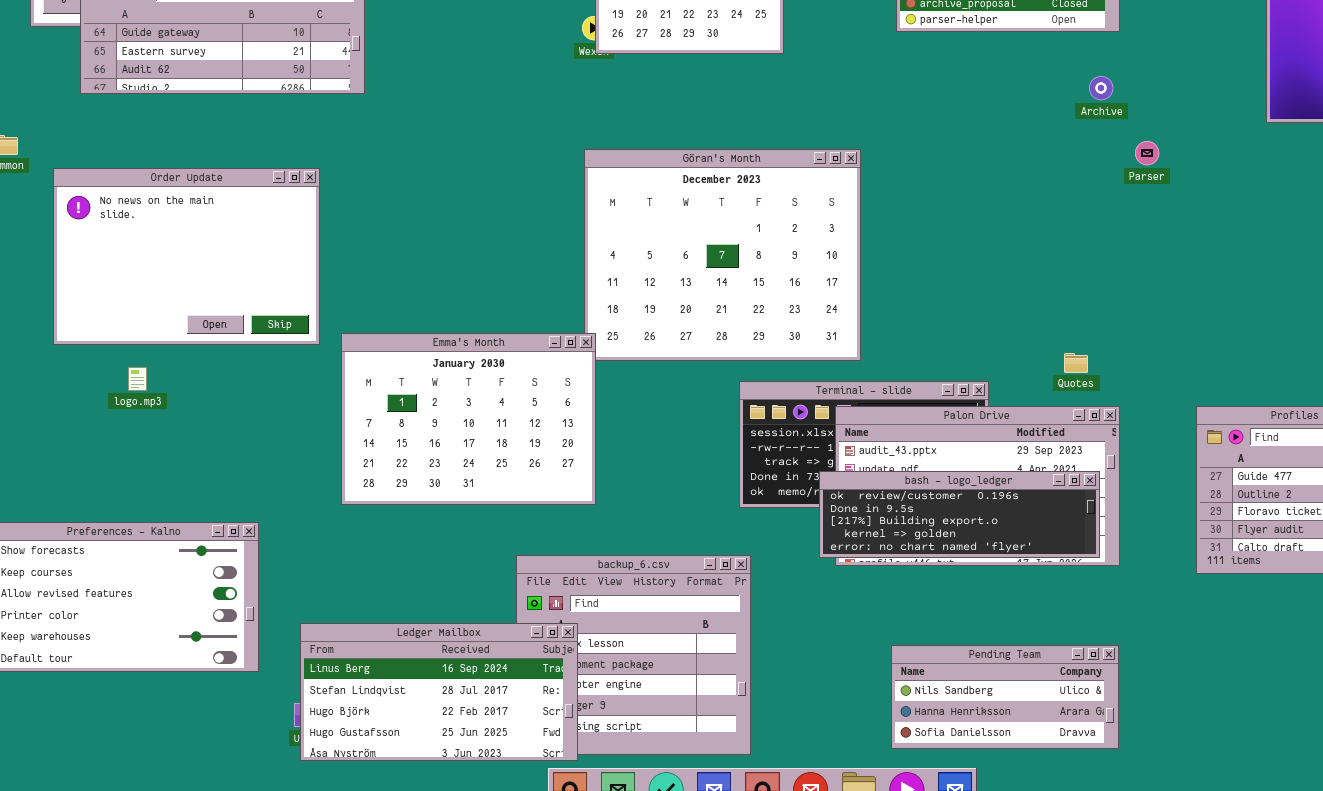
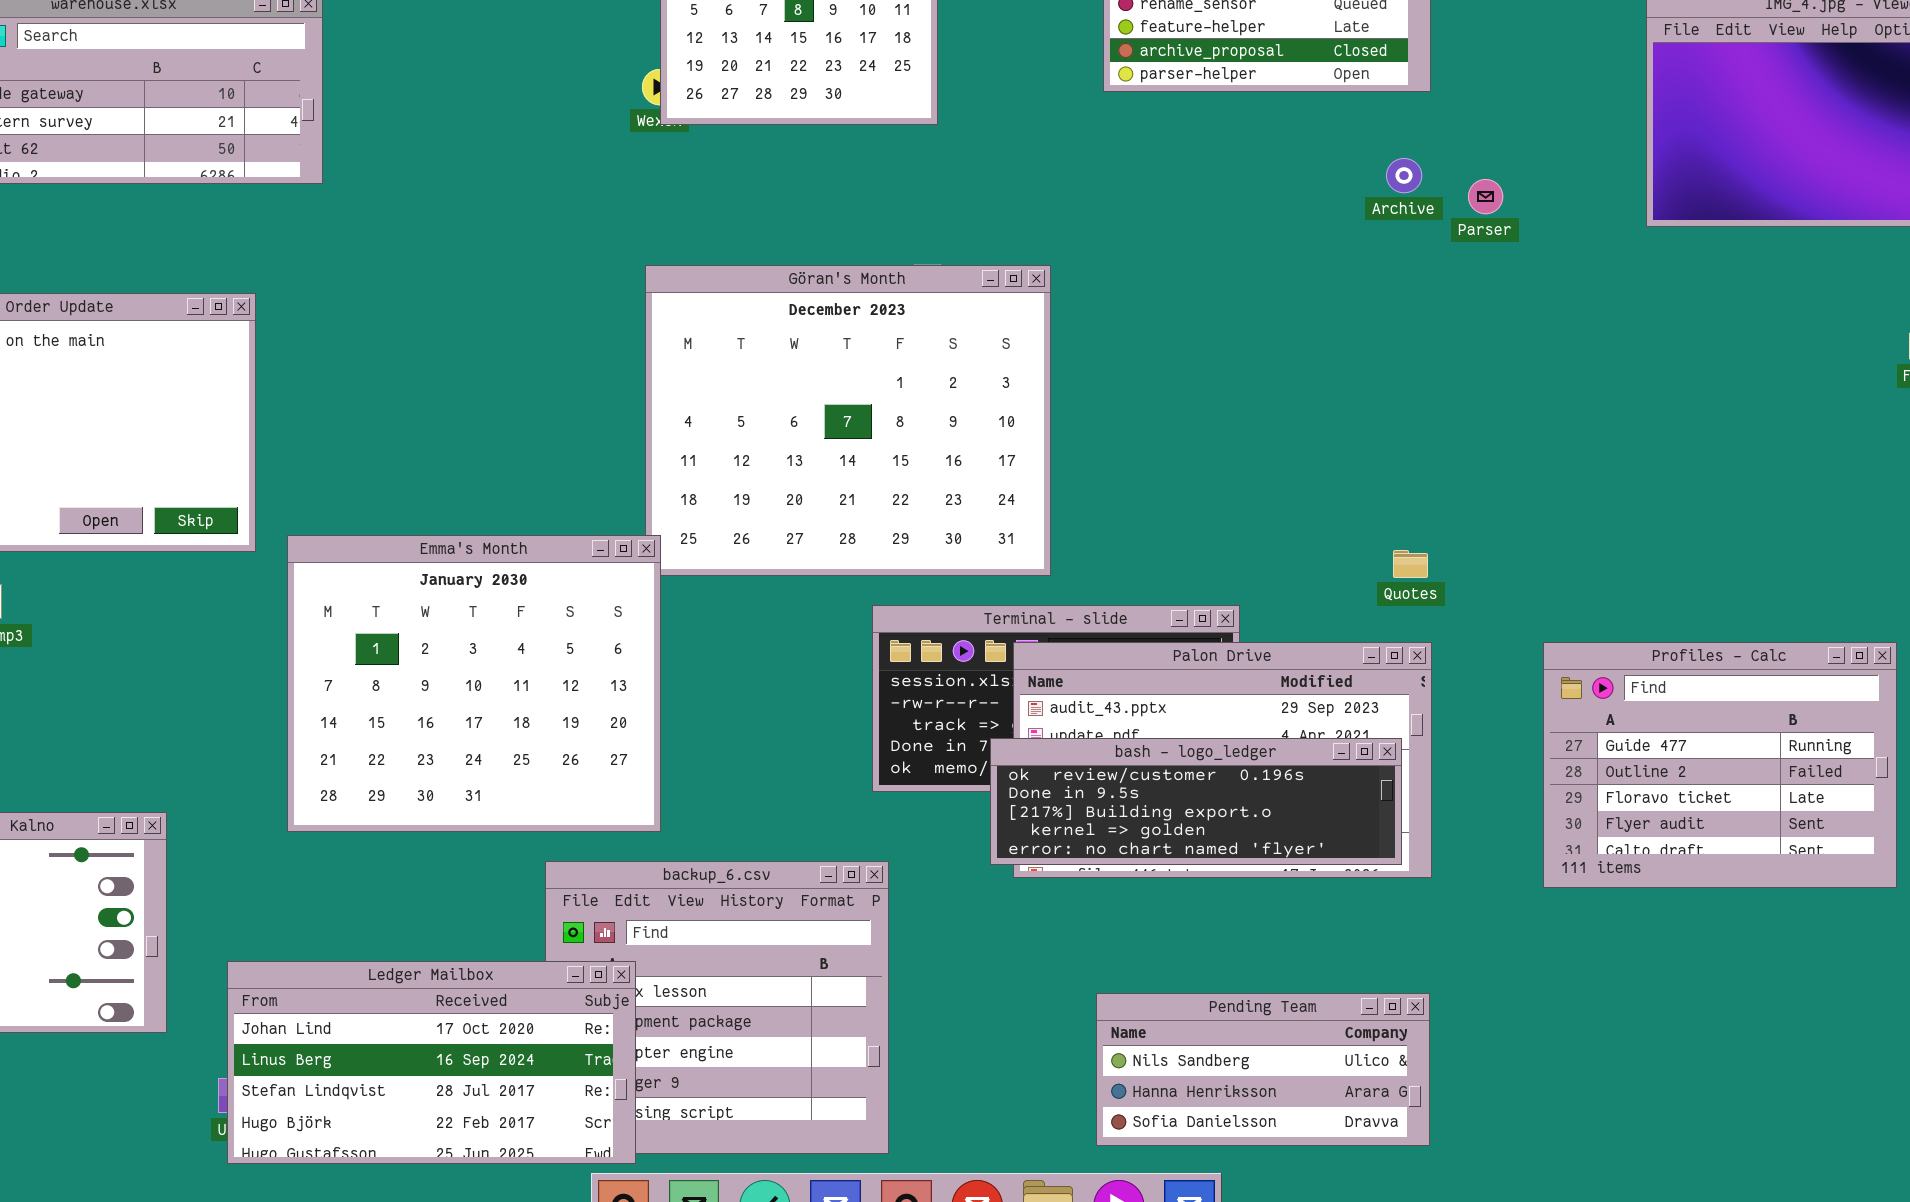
Parser: [1135,141,1159,165] -> [1468,179,1503,214], moved
Emma's Month: [341,333,596,505] -> [287,535,661,832], resized
Quotes: [1064,353,1088,373] -> [1393,550,1428,578], moved
Ledger Mailbox: [300,623,578,761] -> [227,961,636,1164], scrolled up 1 row

